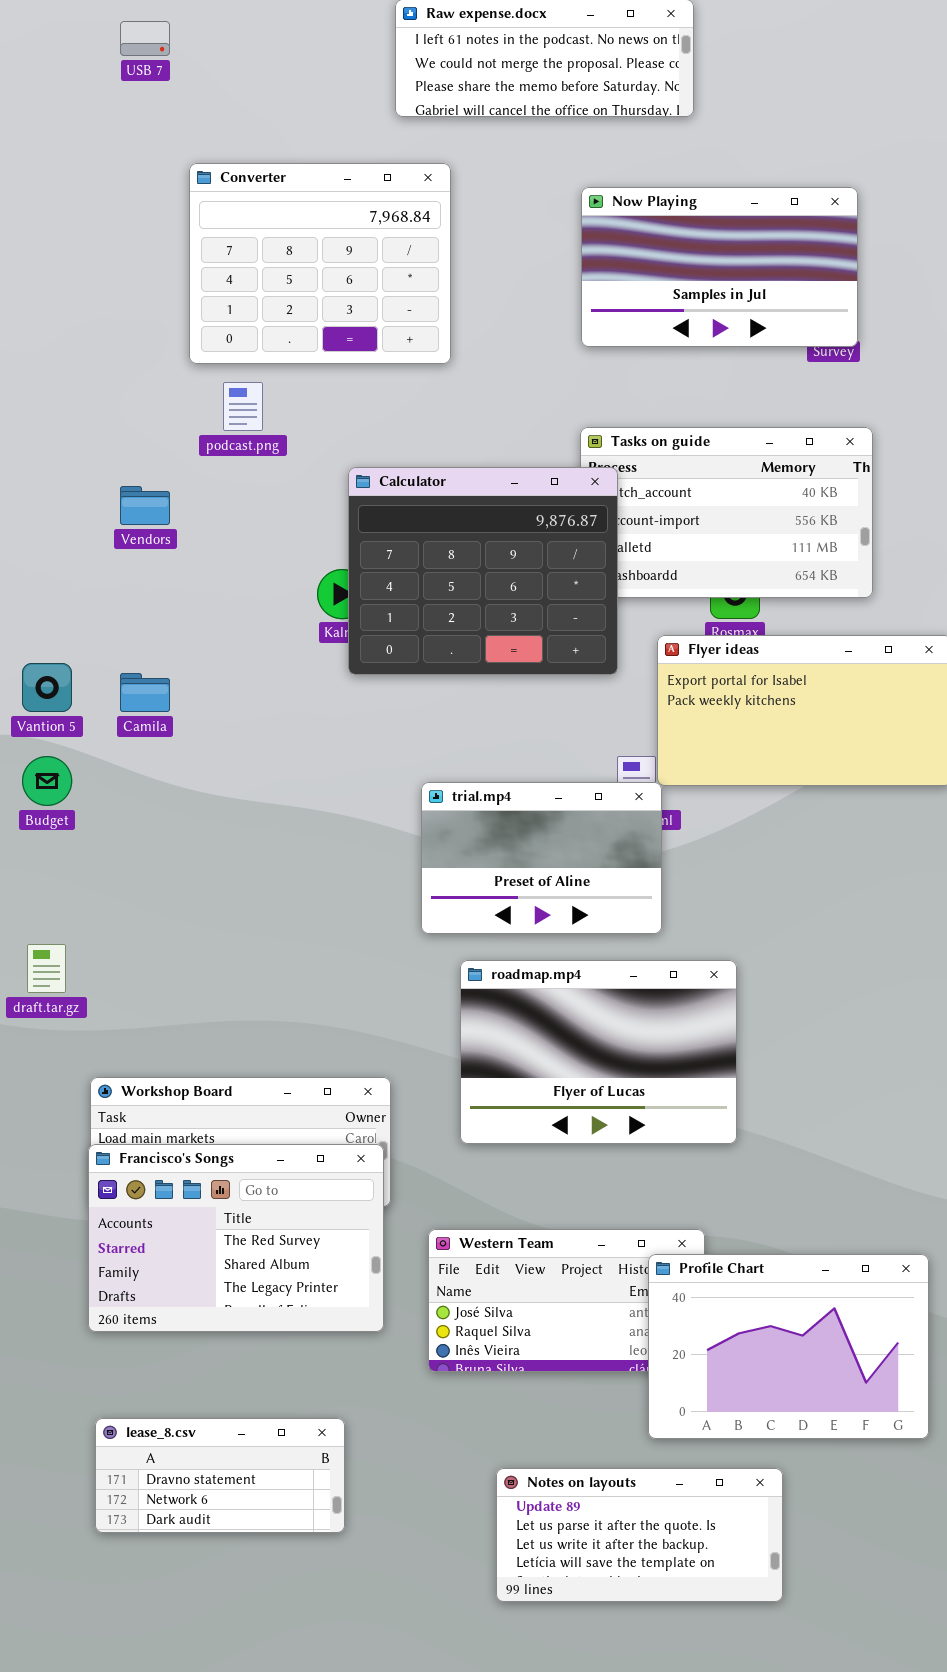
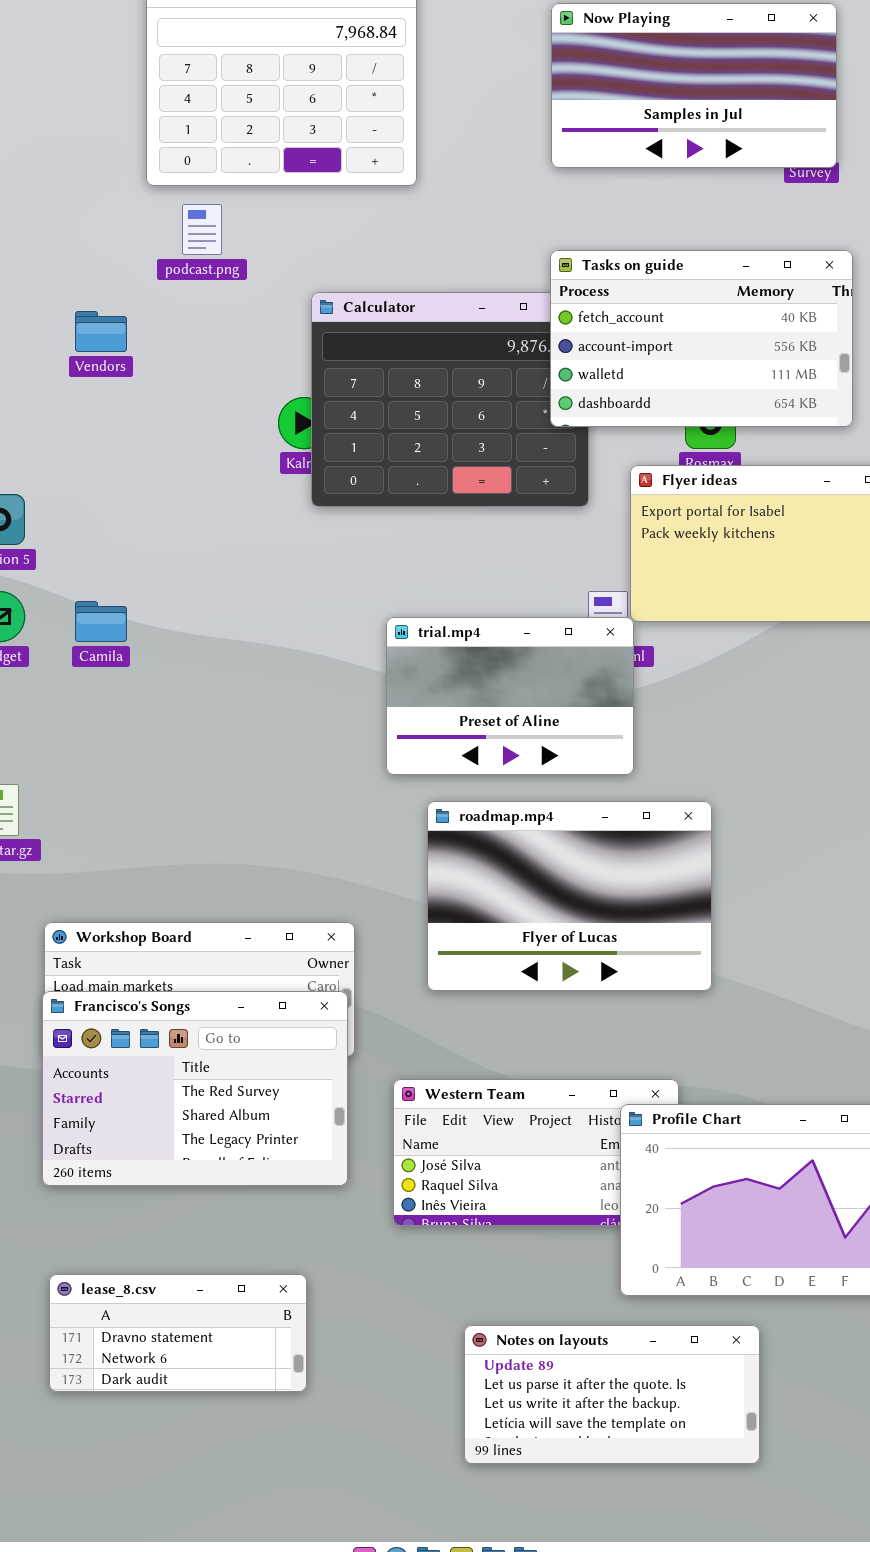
Tasks on guide: [580,427,873,598] -> [550,250,853,427], raised
Camila: [120,673,170,712] -> [75,601,127,642], moved

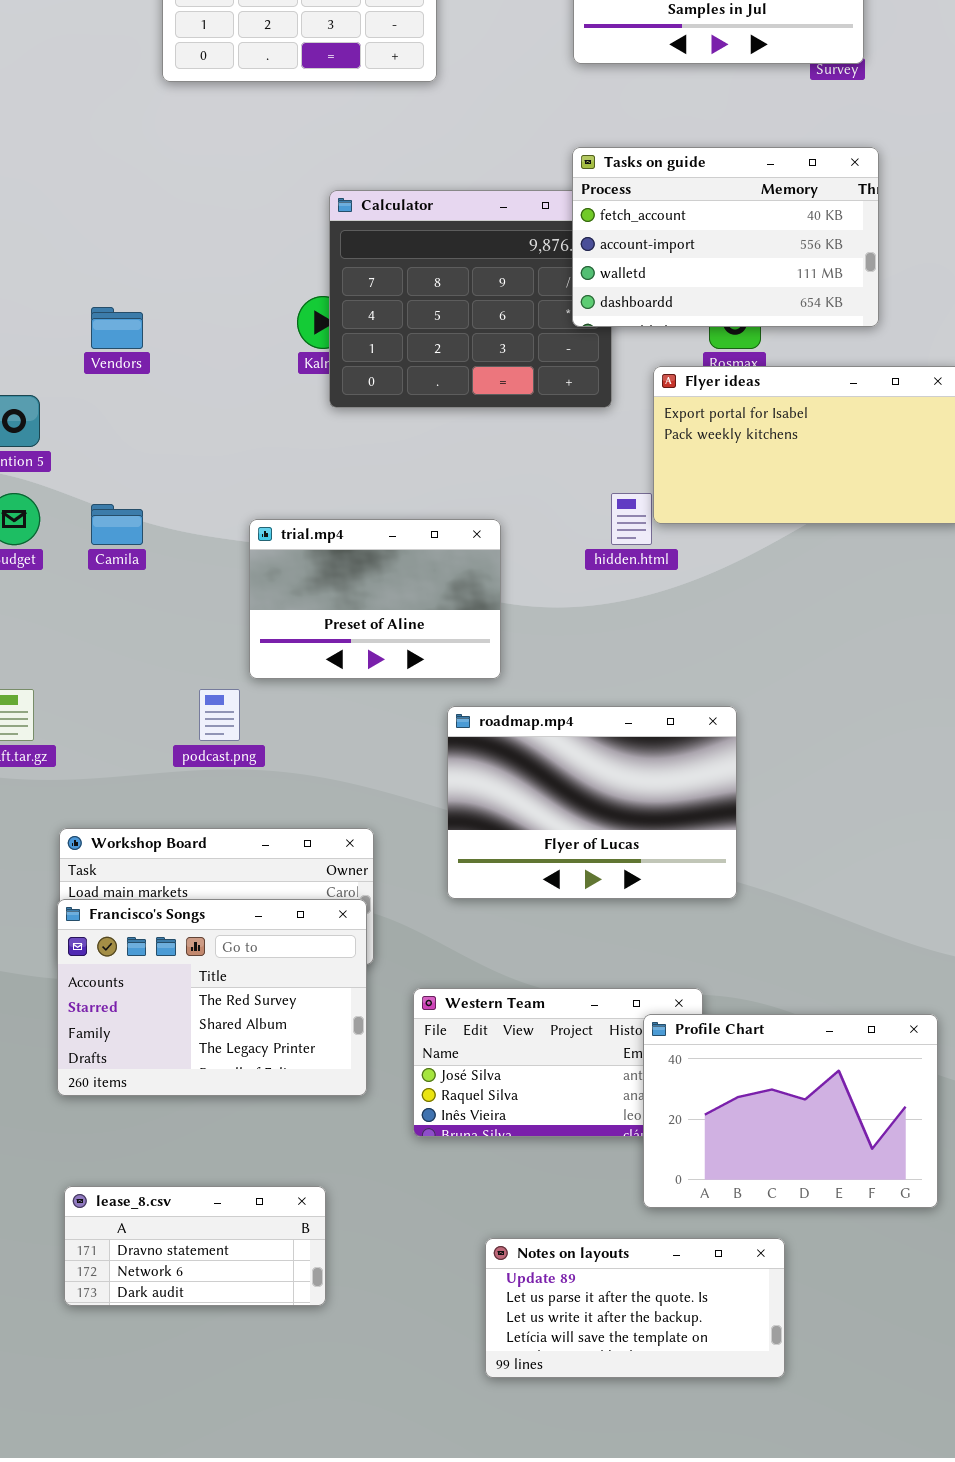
podcast.png: [182,204,222,255] -> [199,689,240,741], moved
Vendors: [75,311,127,352] -> [91,307,143,349], moved
trial.mp4: [386,617,634,775] -> [249,519,501,679], moved

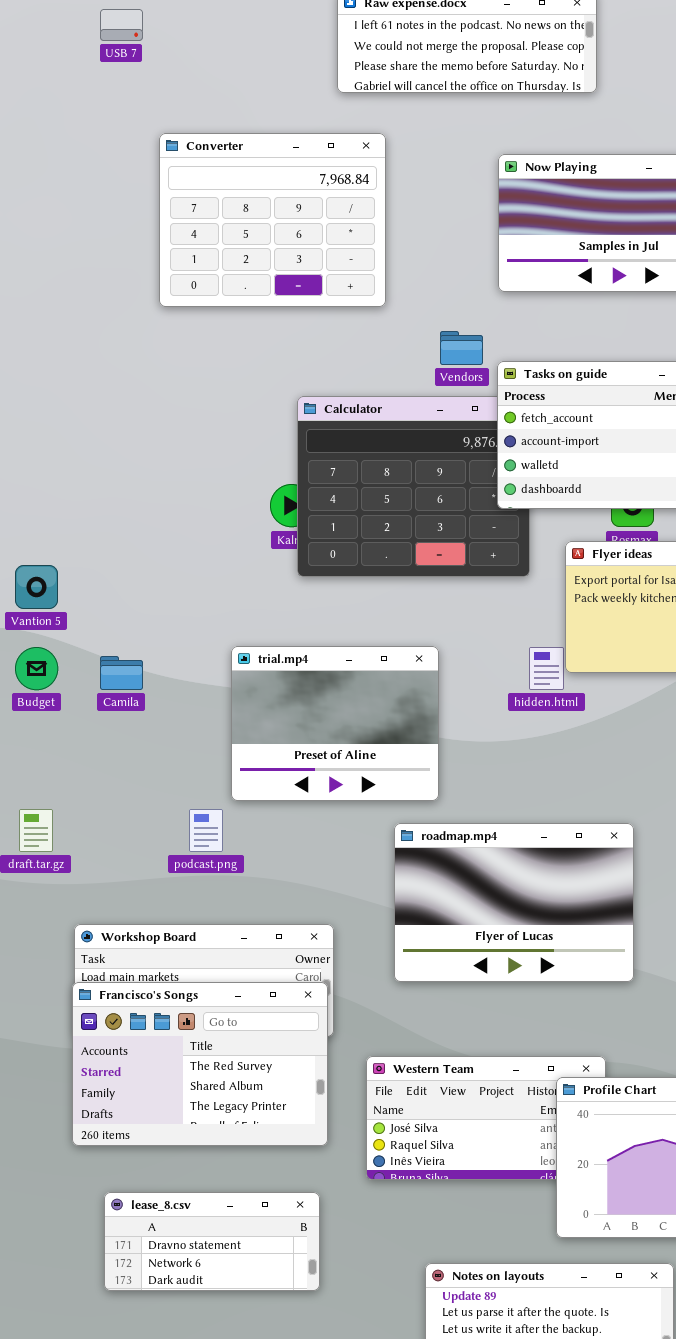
Vendors: [91,307,143,349] -> [440,331,483,365], moved
trial.mp4: [249,519,501,679] -> [231,646,439,801], resized
lease_8.csv: [64,1186,326,1306] -> [104,1192,320,1291], moved

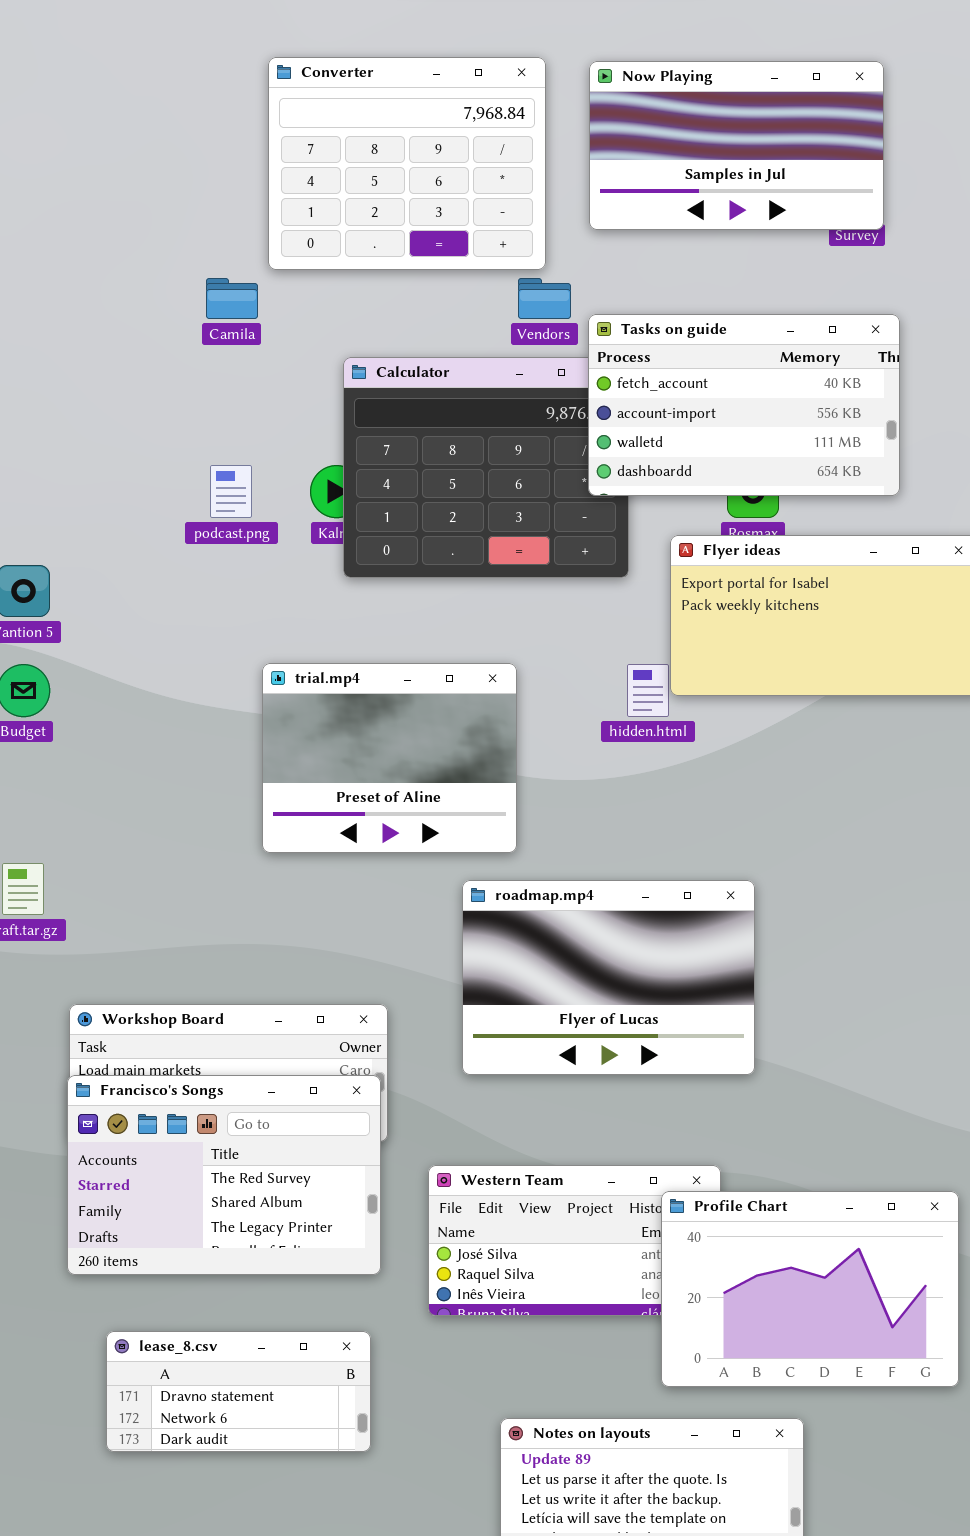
Converter: [159,133,386,307] -> [268,57,546,270], moved
Camila: [100,656,143,690] -> [206,278,258,319], moved
podcast.png: [189,809,223,852] -> [210,465,252,518], moved

